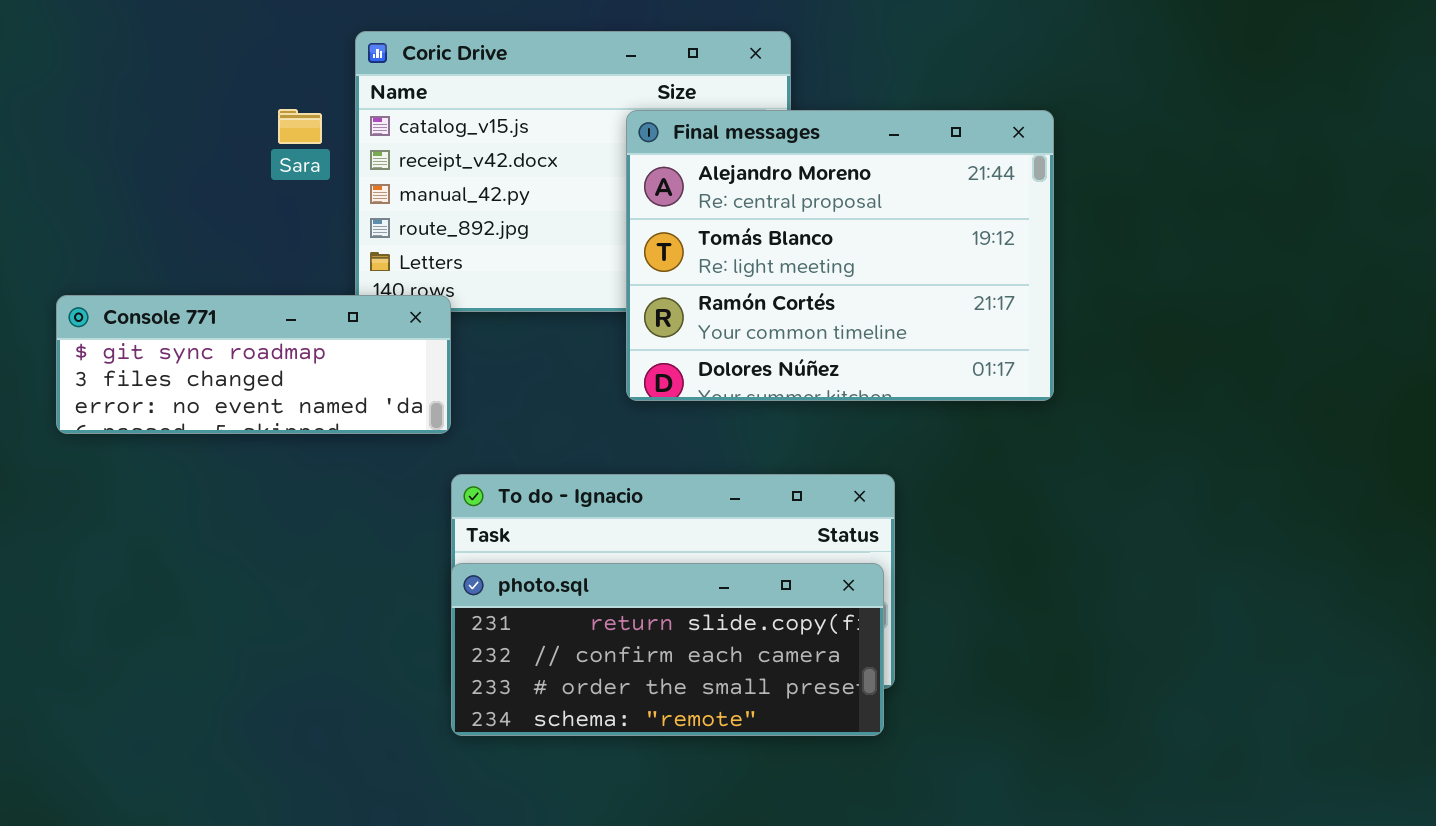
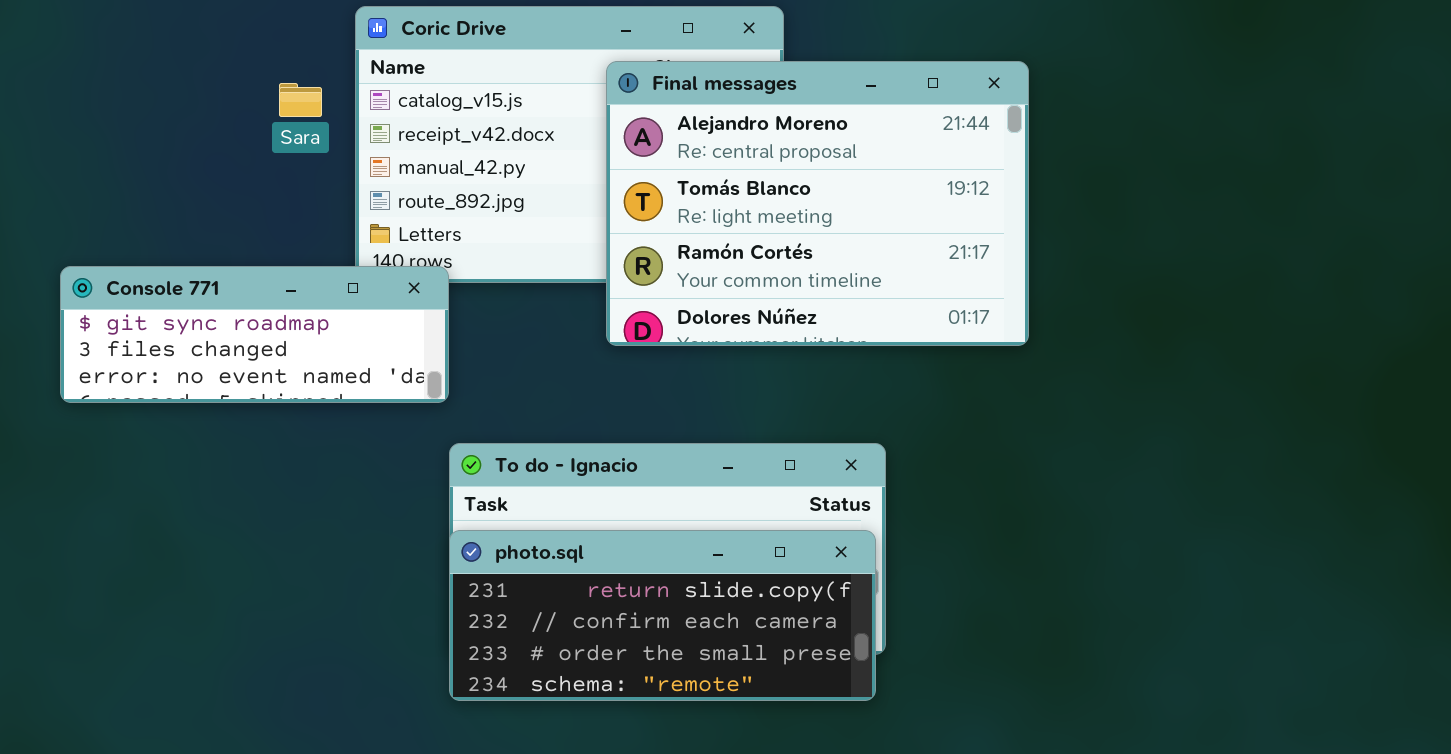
Final messages: [626,110,1054,401] -> [606,61,1029,346], moved

